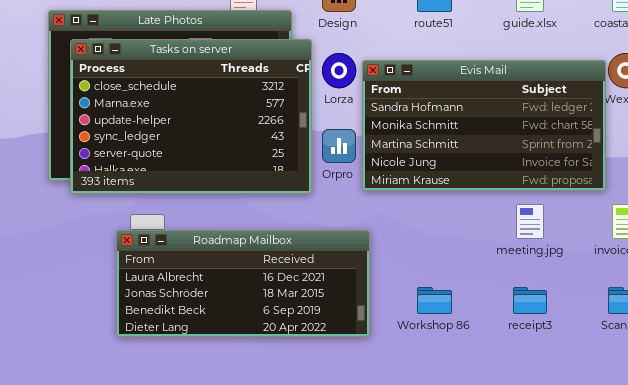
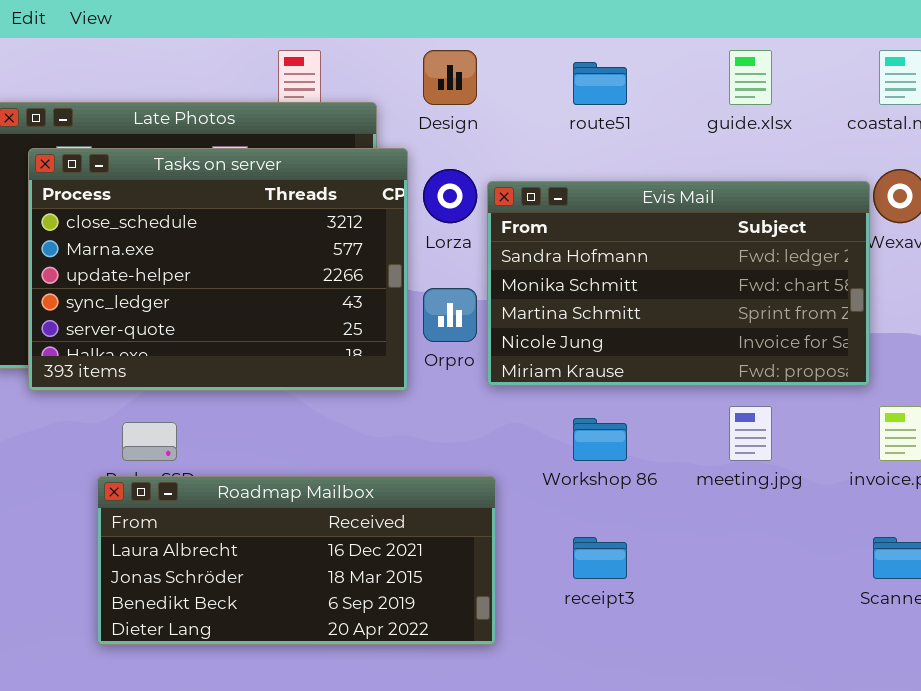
Roadmap Mailbox: [116,230,370,337] -> [97,476,496,645], moved
Workshop 86: [417,287,452,314] -> [573,418,627,461], moved
receipt3: [513,287,547,314] -> [573,537,627,579], moved

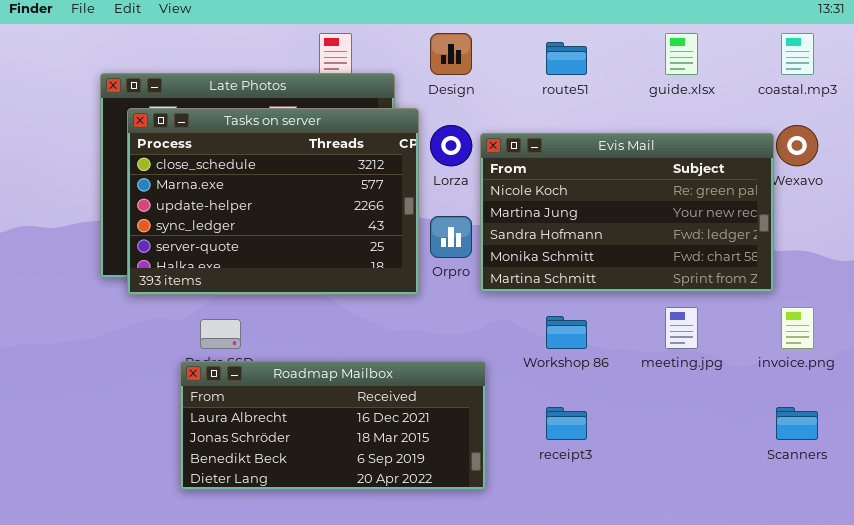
Evis Mail: [487,181,870,386] -> [480,133,774,292], scrolled up 2 rows

